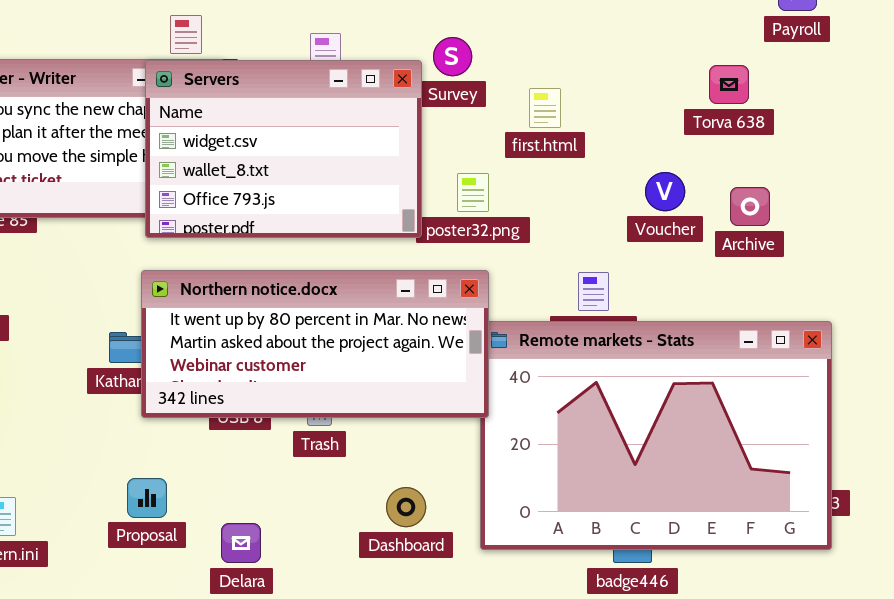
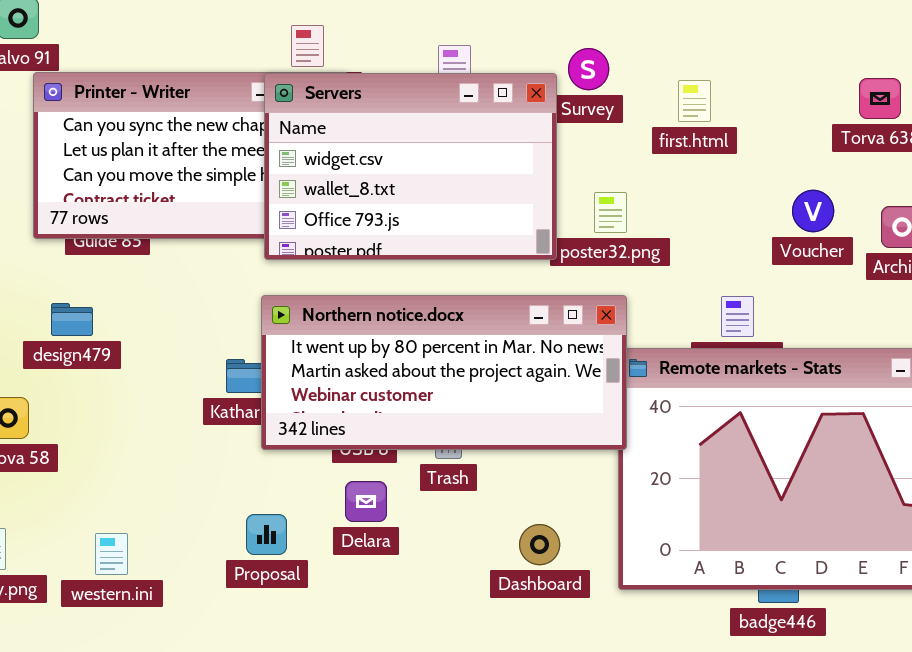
first.html: [529,88,561,128] -> [678,80,711,122], moved
Delara: [221,523,261,563] -> [345,481,387,522], moved

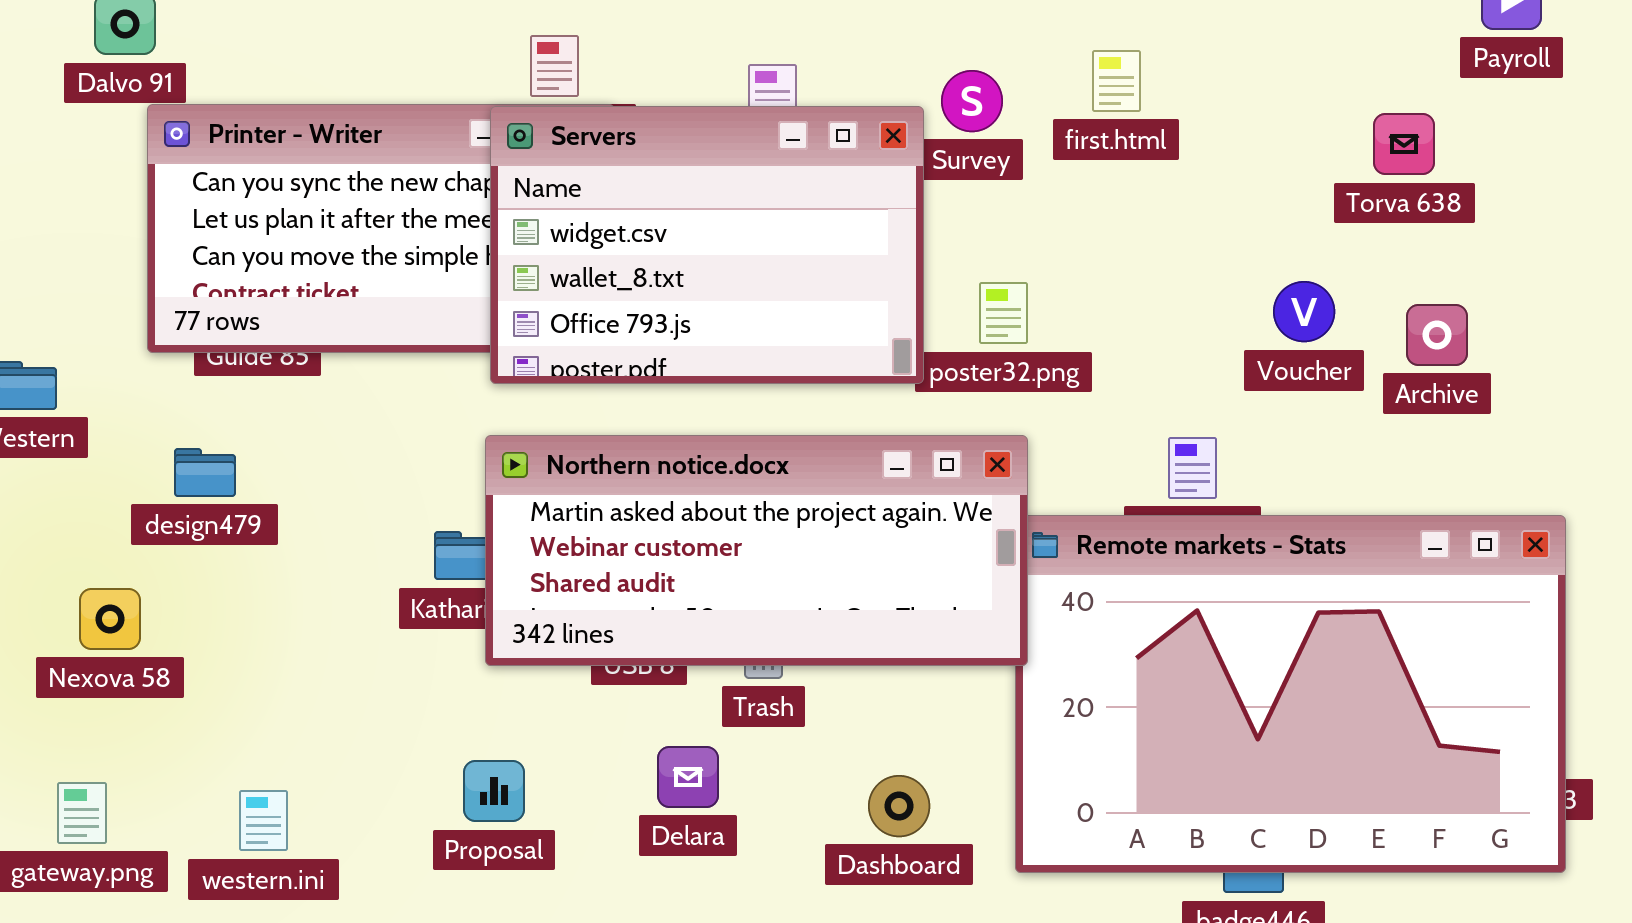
first.html: [678,80,711,122] -> [1092,50,1141,112], moved
Northern notice.docx: [261,295,627,450] -> [485,435,1028,666], scrolled down 1 row
Delara: [345,481,387,522] -> [657,746,719,808], moved

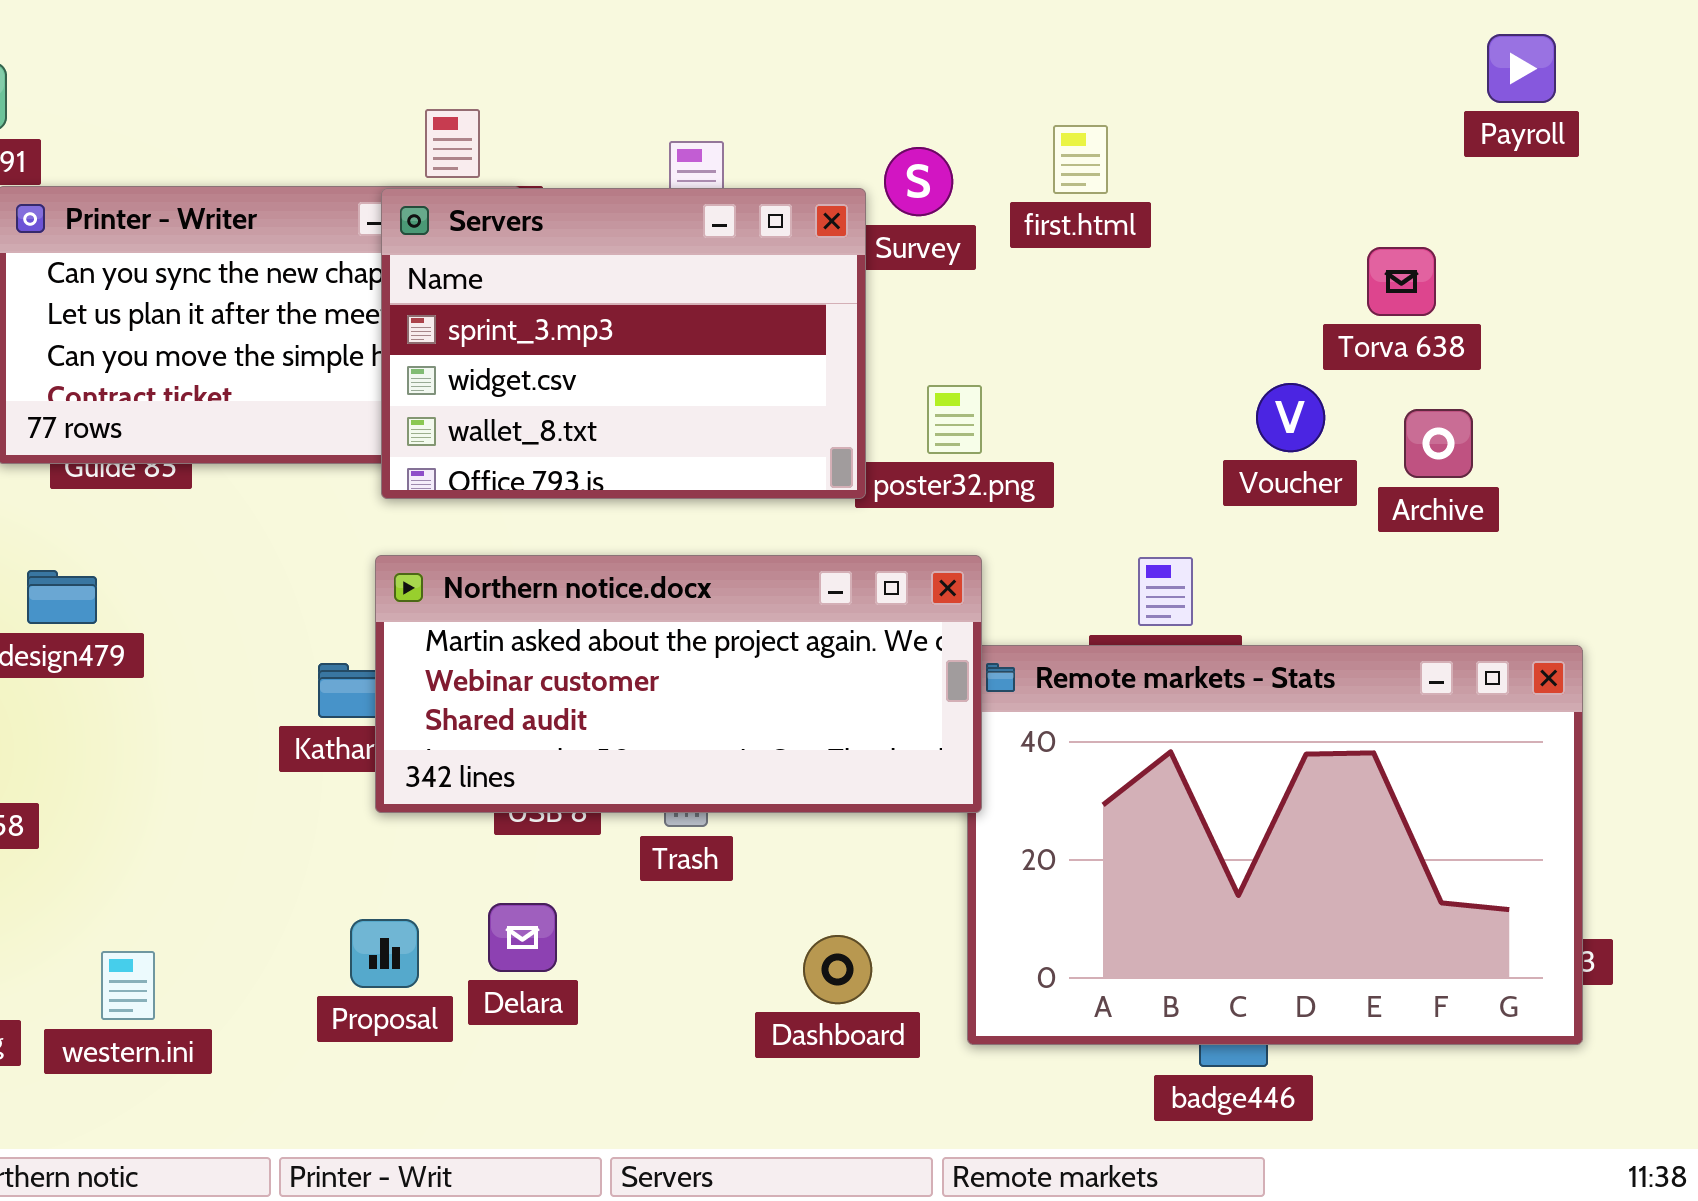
Servers: [490,106,924,384] -> [381,188,866,499], scrolled up 1 row
Torva 638: [1373,113,1435,175] -> [1367,247,1436,316], moved
Delara: [657,746,719,808] -> [488,903,557,972], moved

